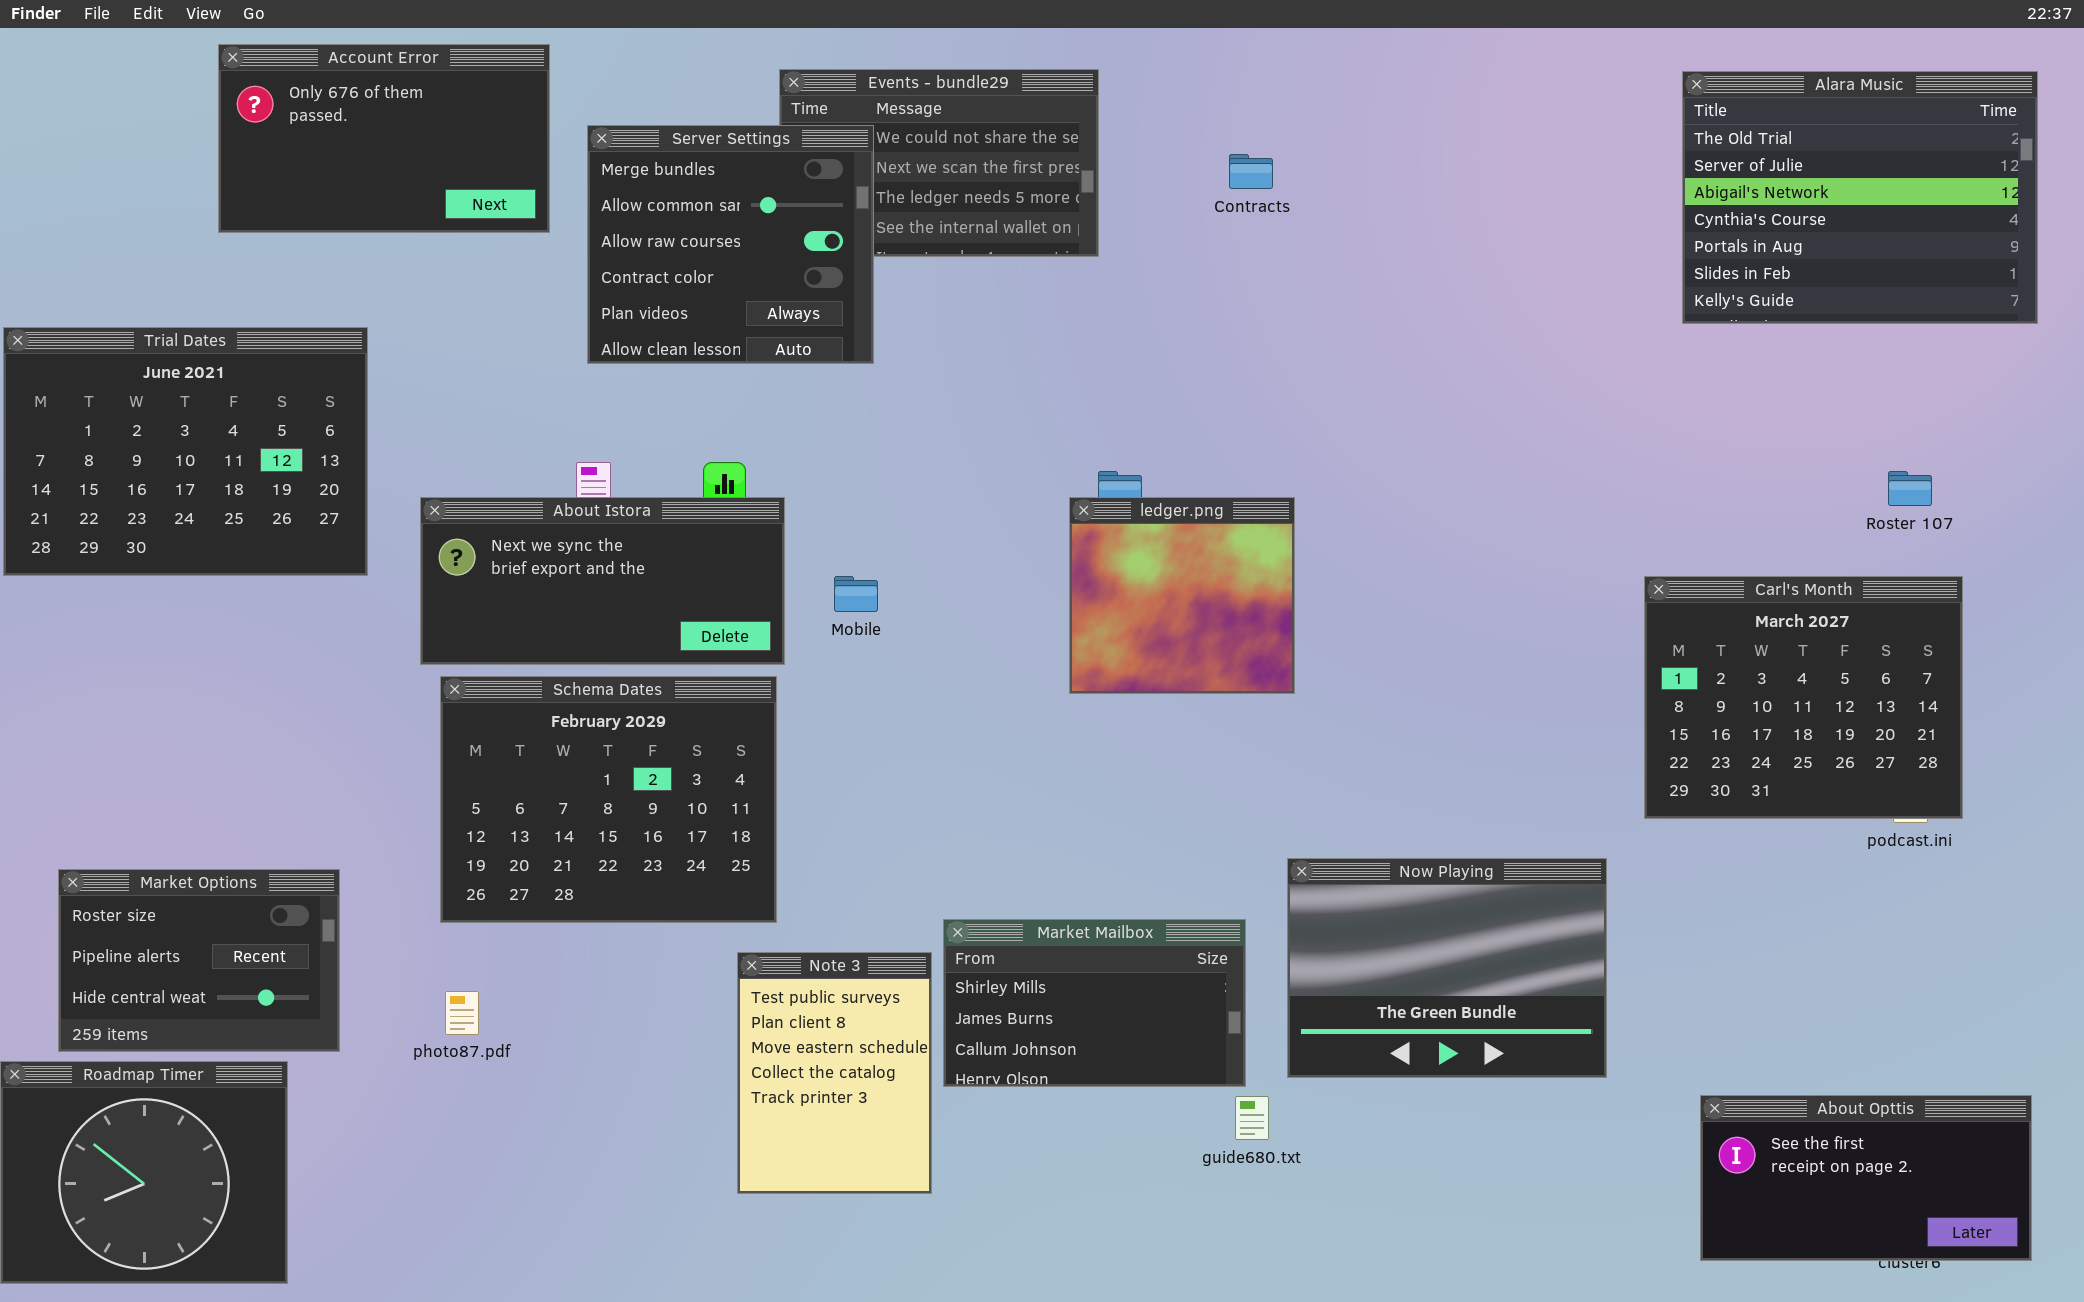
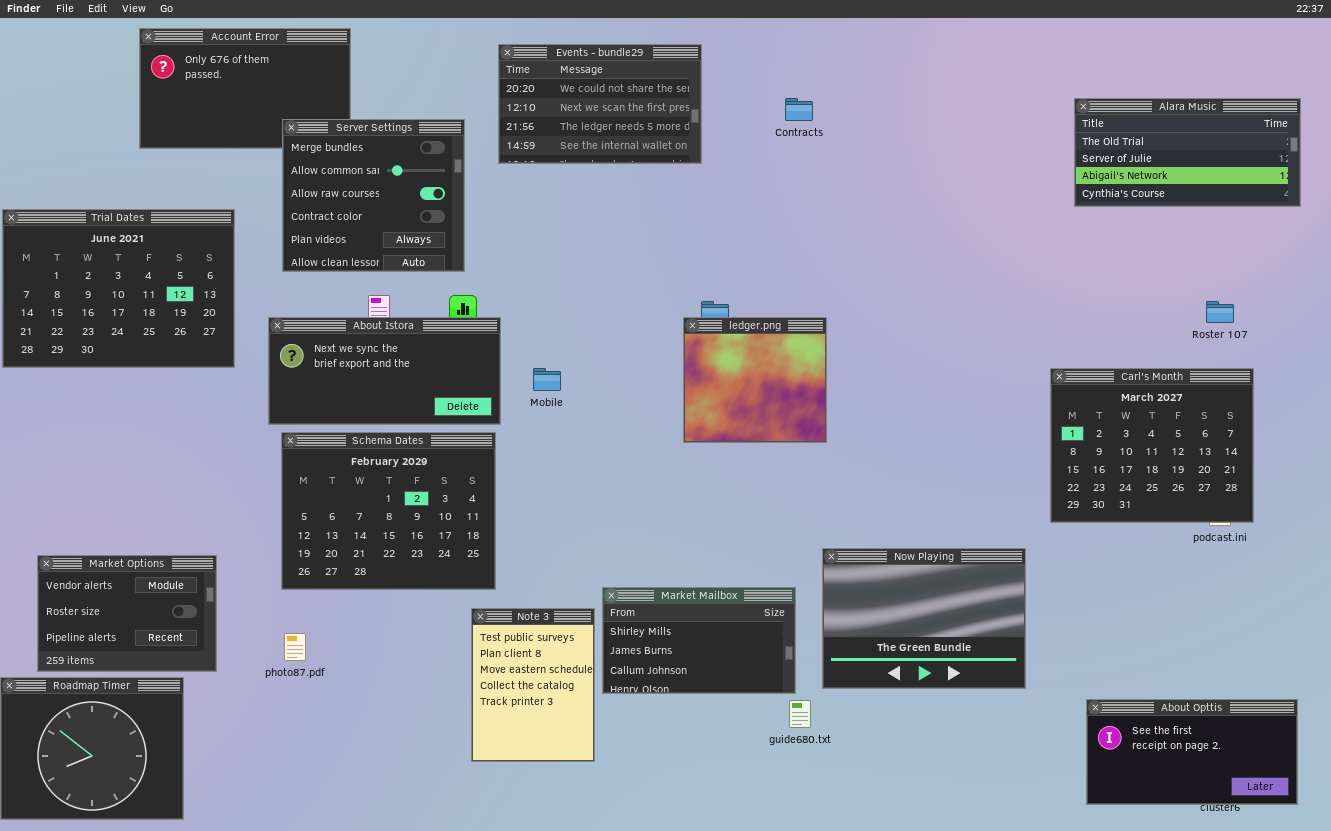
Alara Music: [1682,71,2038,324] -> [1074,98,1301,207], resized
Server Settings: [587,125,874,364] -> [282,119,465,272], moved
Market Options: [58,869,340,1052] -> [37,555,217,672], scrolled up 1 row

